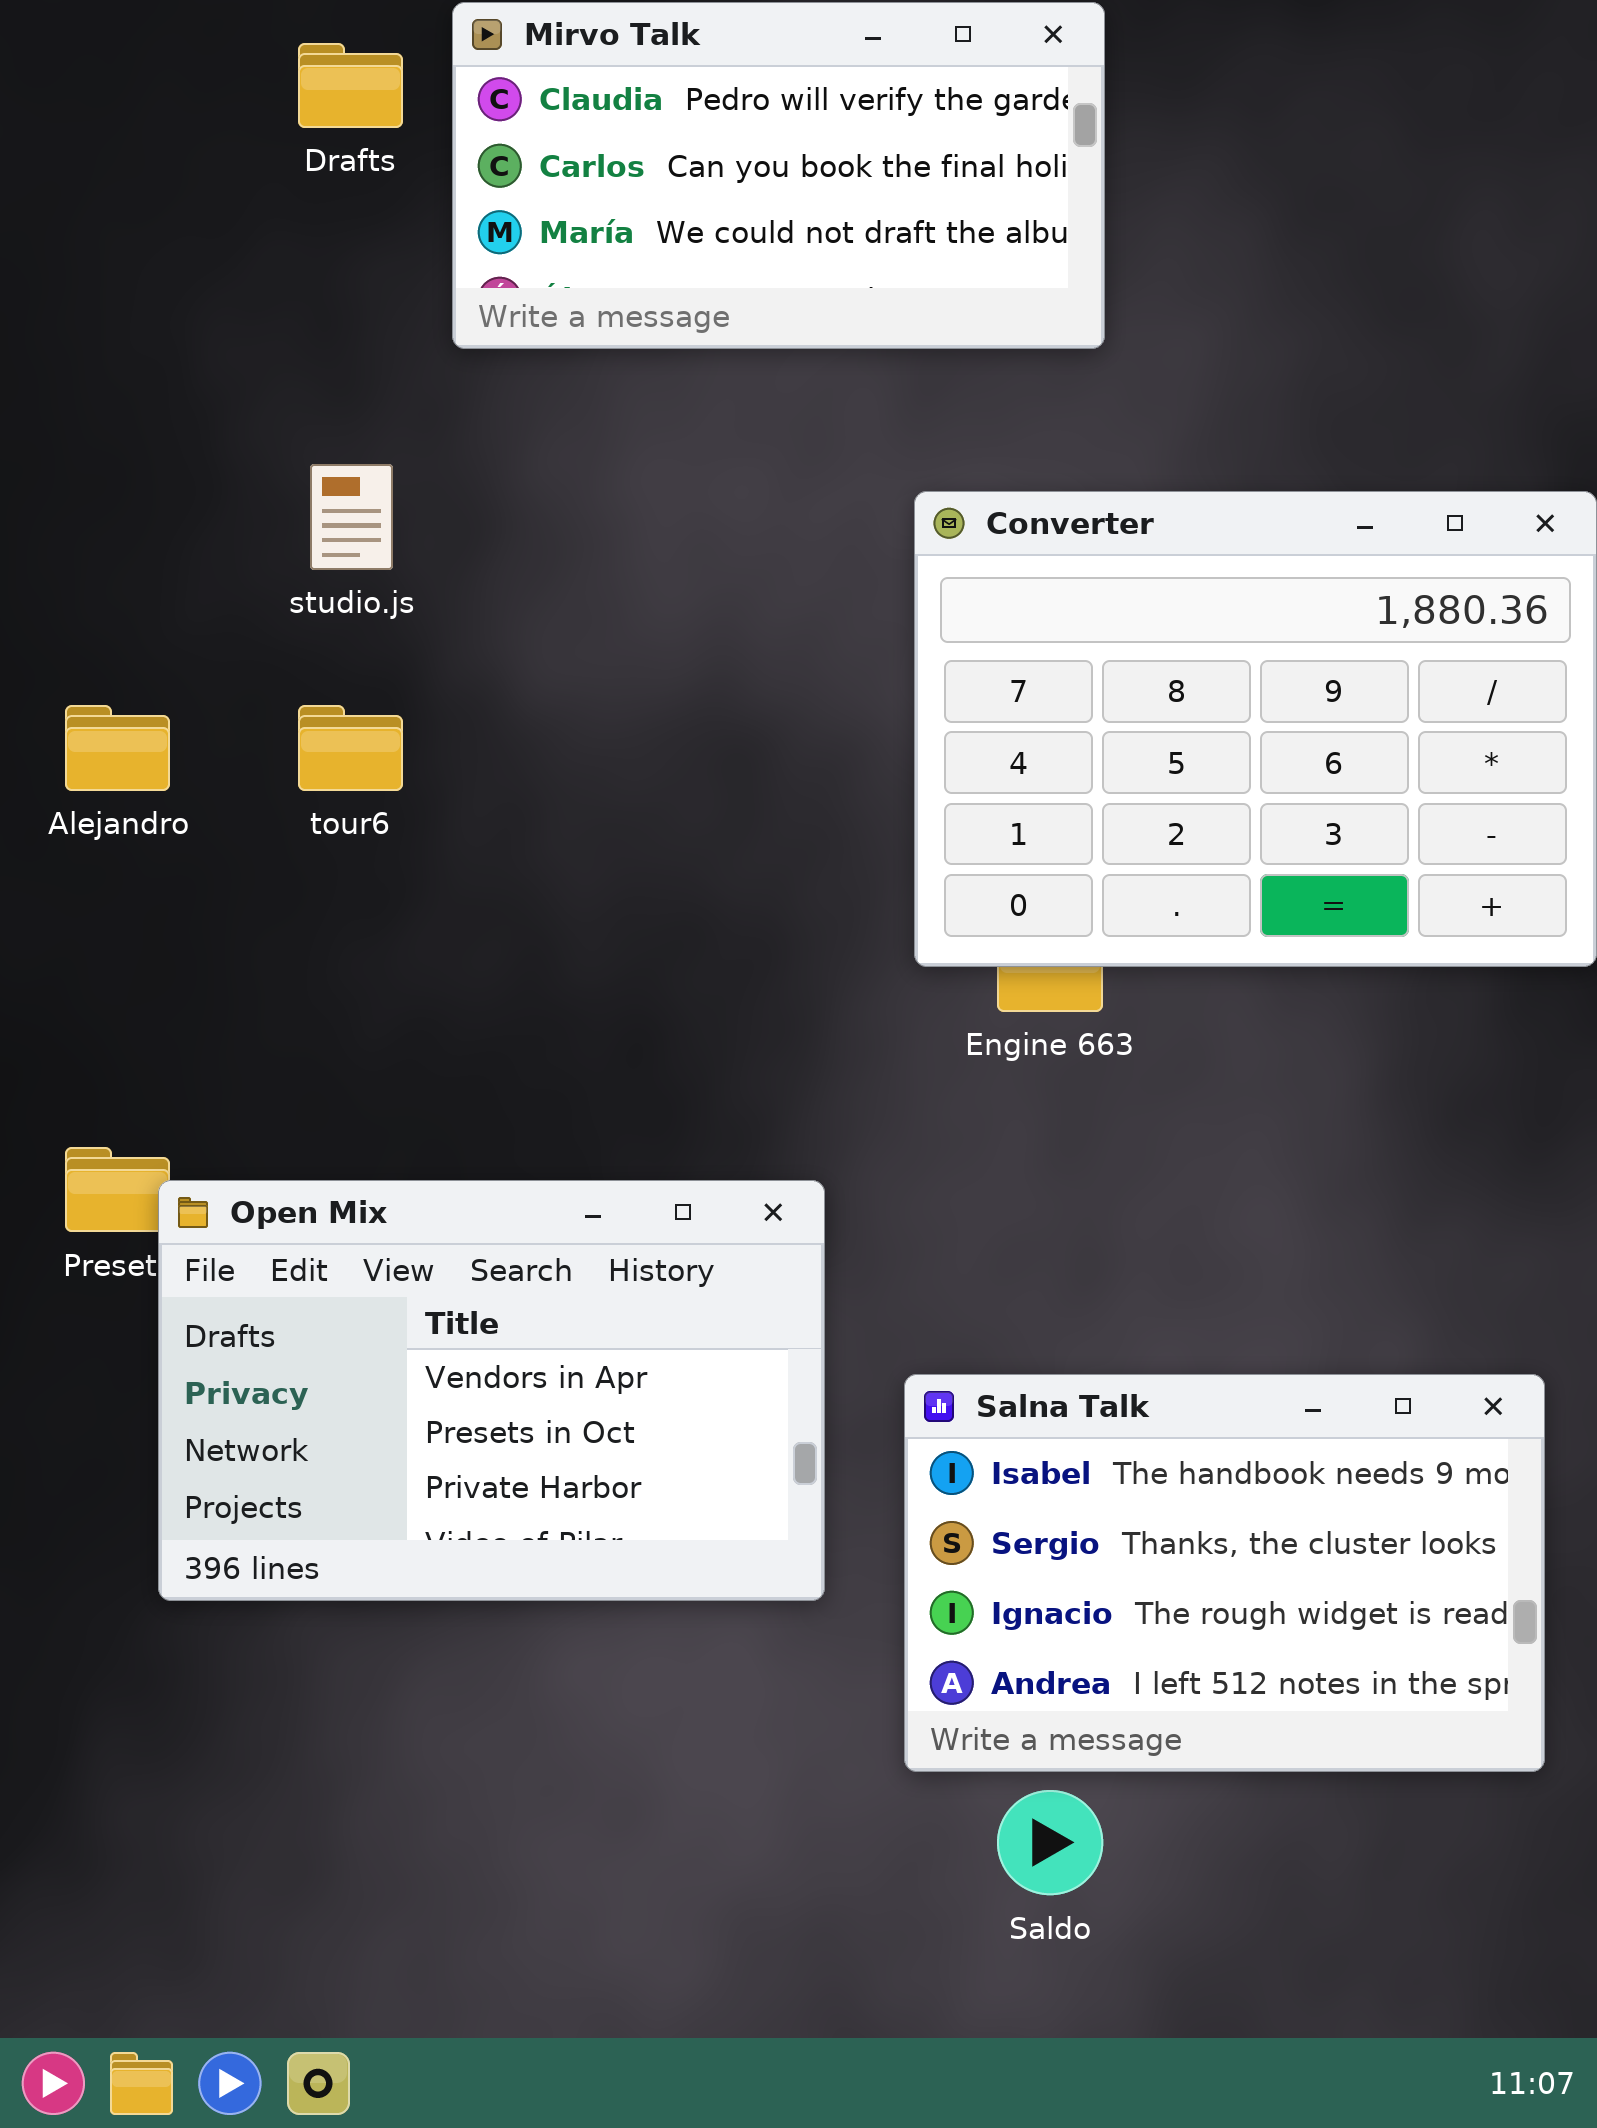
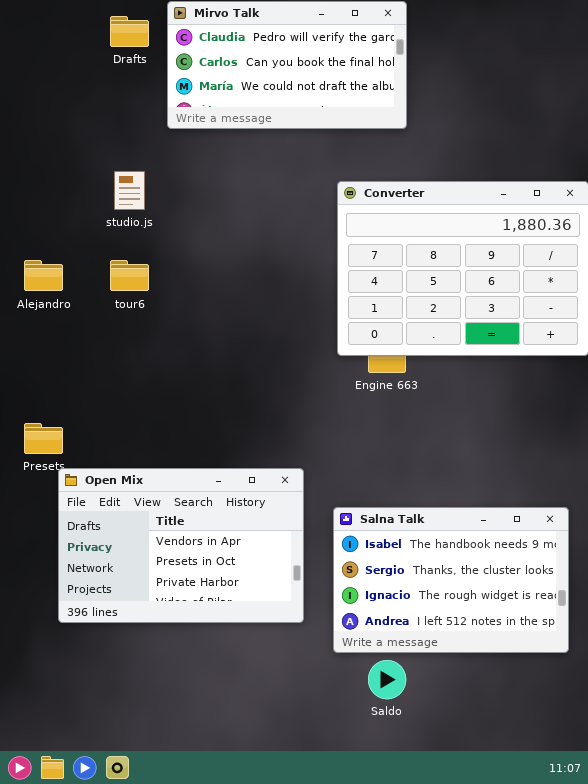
Open Mix: [158,1180,825,1601] -> [58,468,304,623], moved

